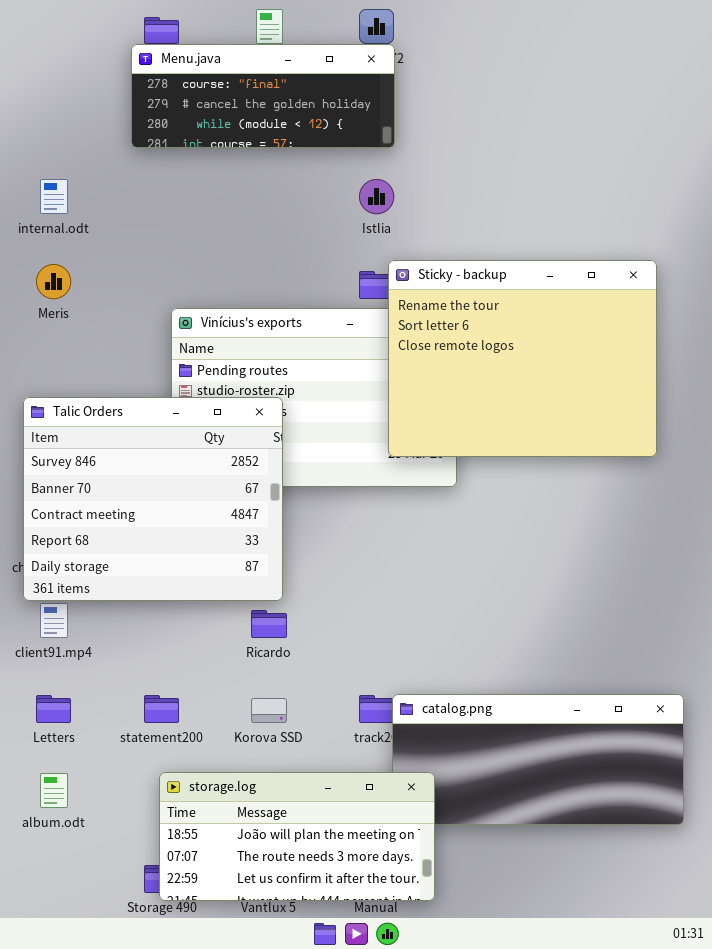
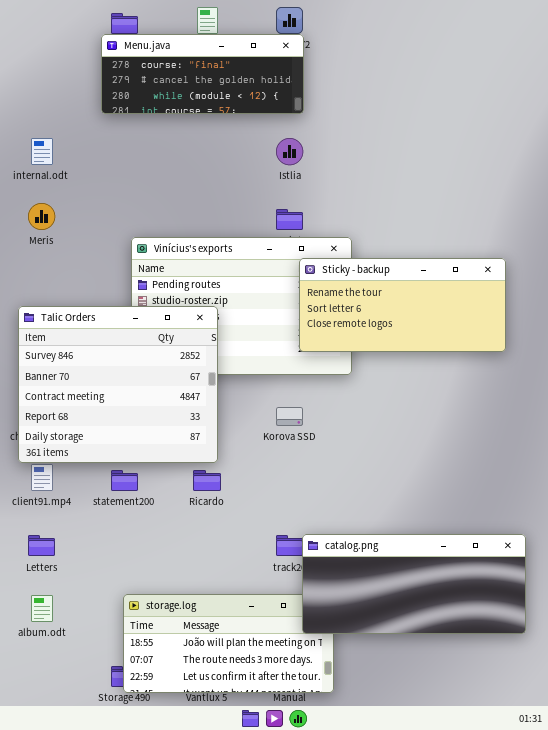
Sticky - backup: [388,260,657,457] -> [299,258,506,352], resized
catalog.png: [392,694,684,825] -> [302,534,526,634], raised
statement200: [144,695,179,723] -> [111,470,138,491], moved
Korova SSD: [251,698,287,723] -> [276,407,303,426], moved

